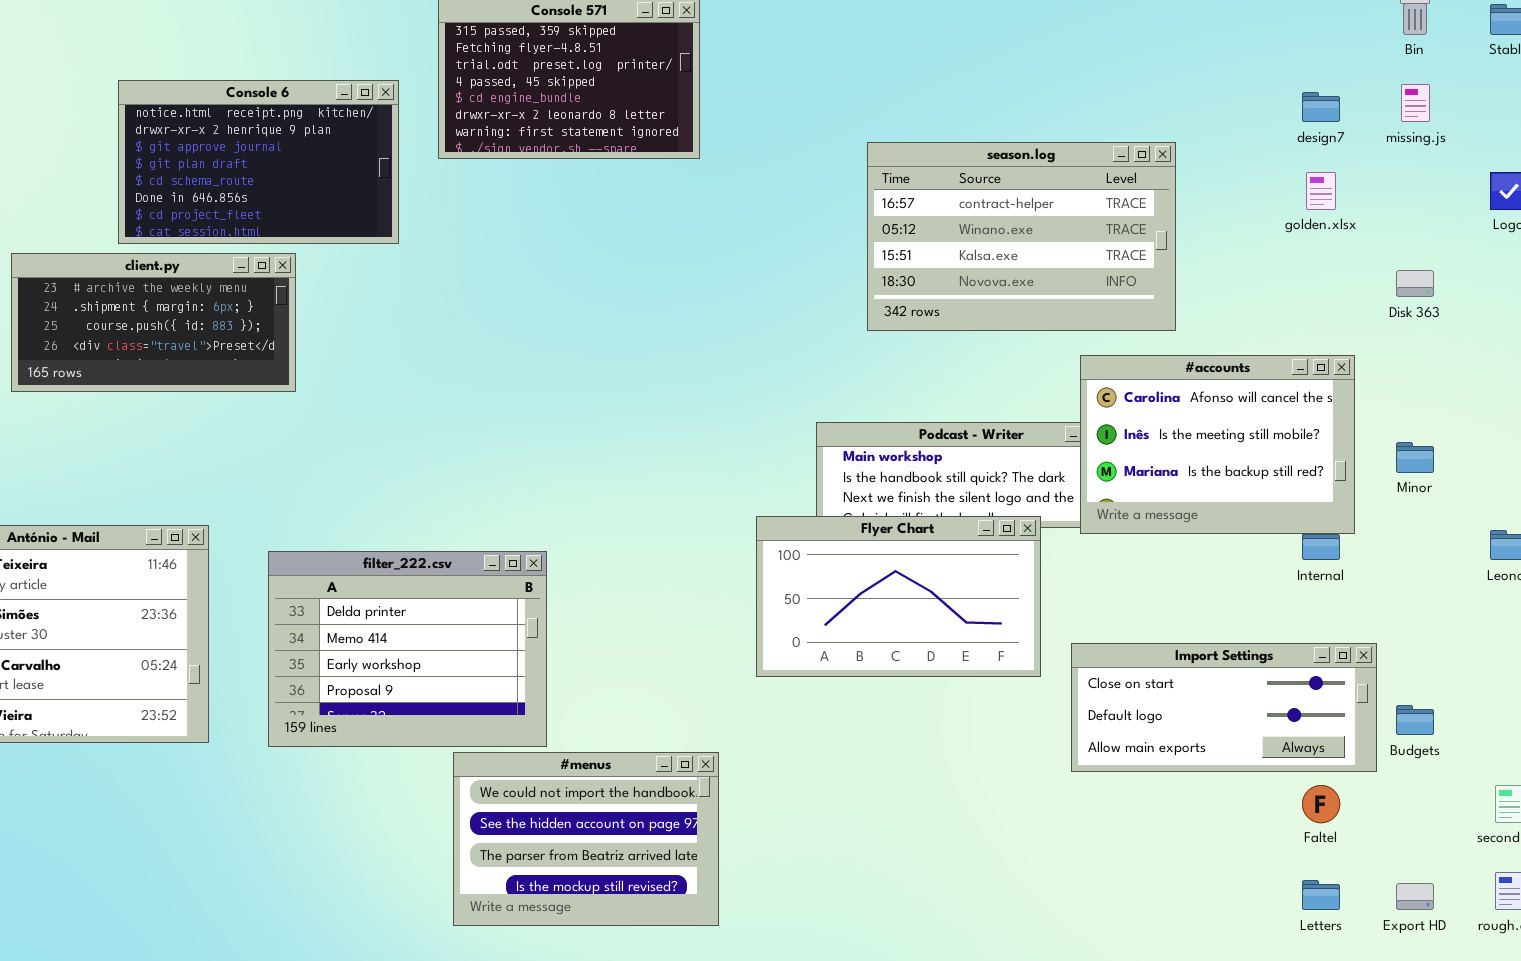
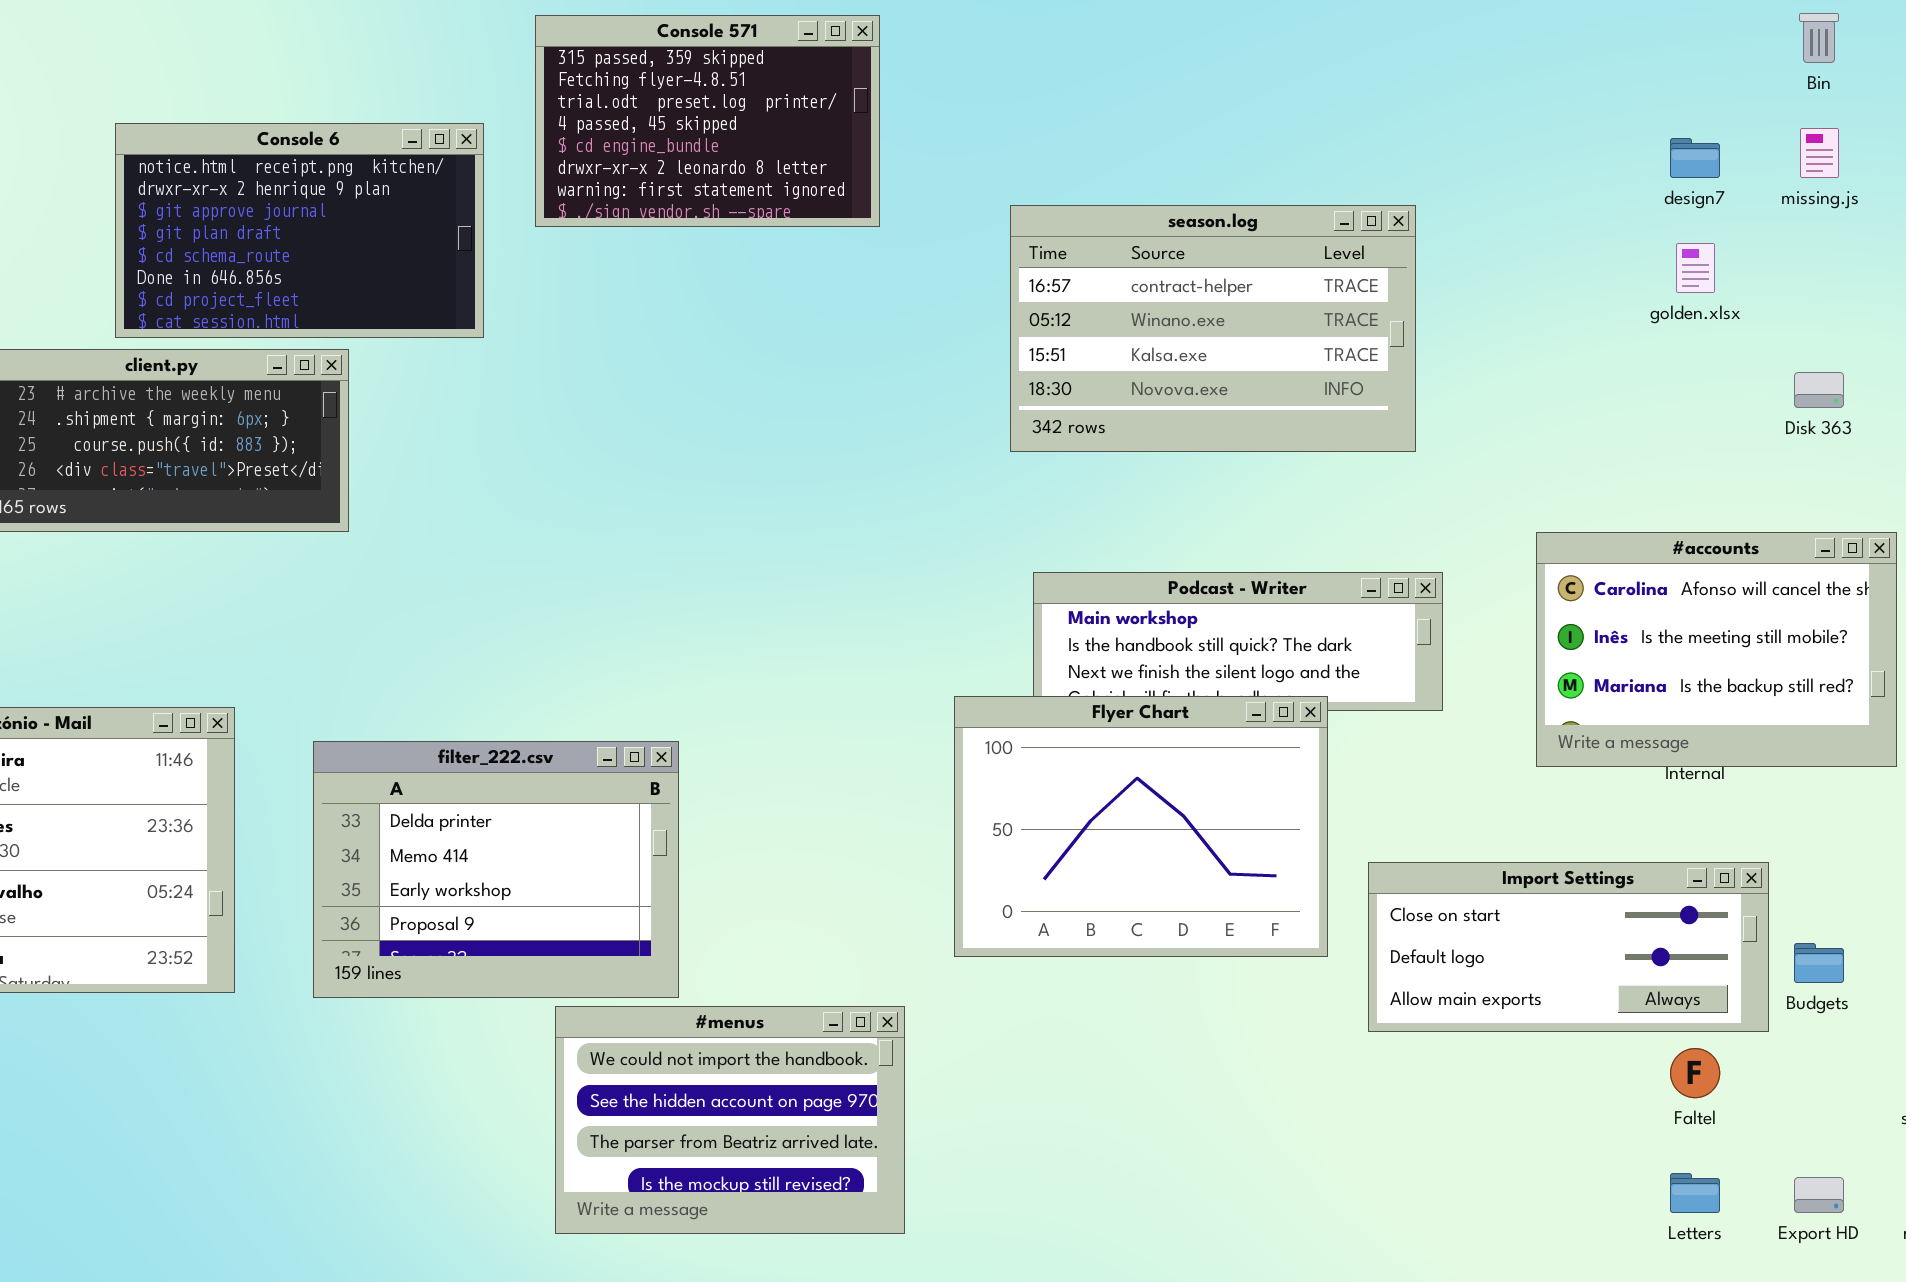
season.log: [867,142,1176,331] -> [1010,205,1416,452], moved
#accounts: [1080,355,1355,534] -> [1536,532,1897,767], moved
Flyer Chart: [756,516,1041,677] -> [954,696,1328,957], resized

